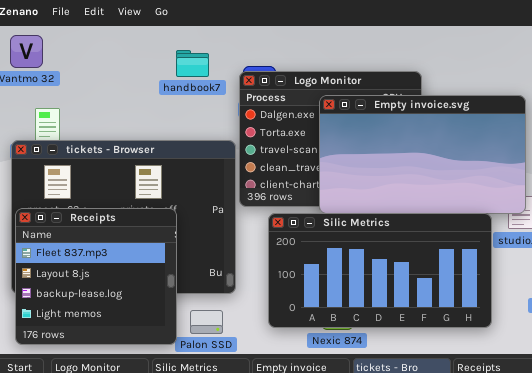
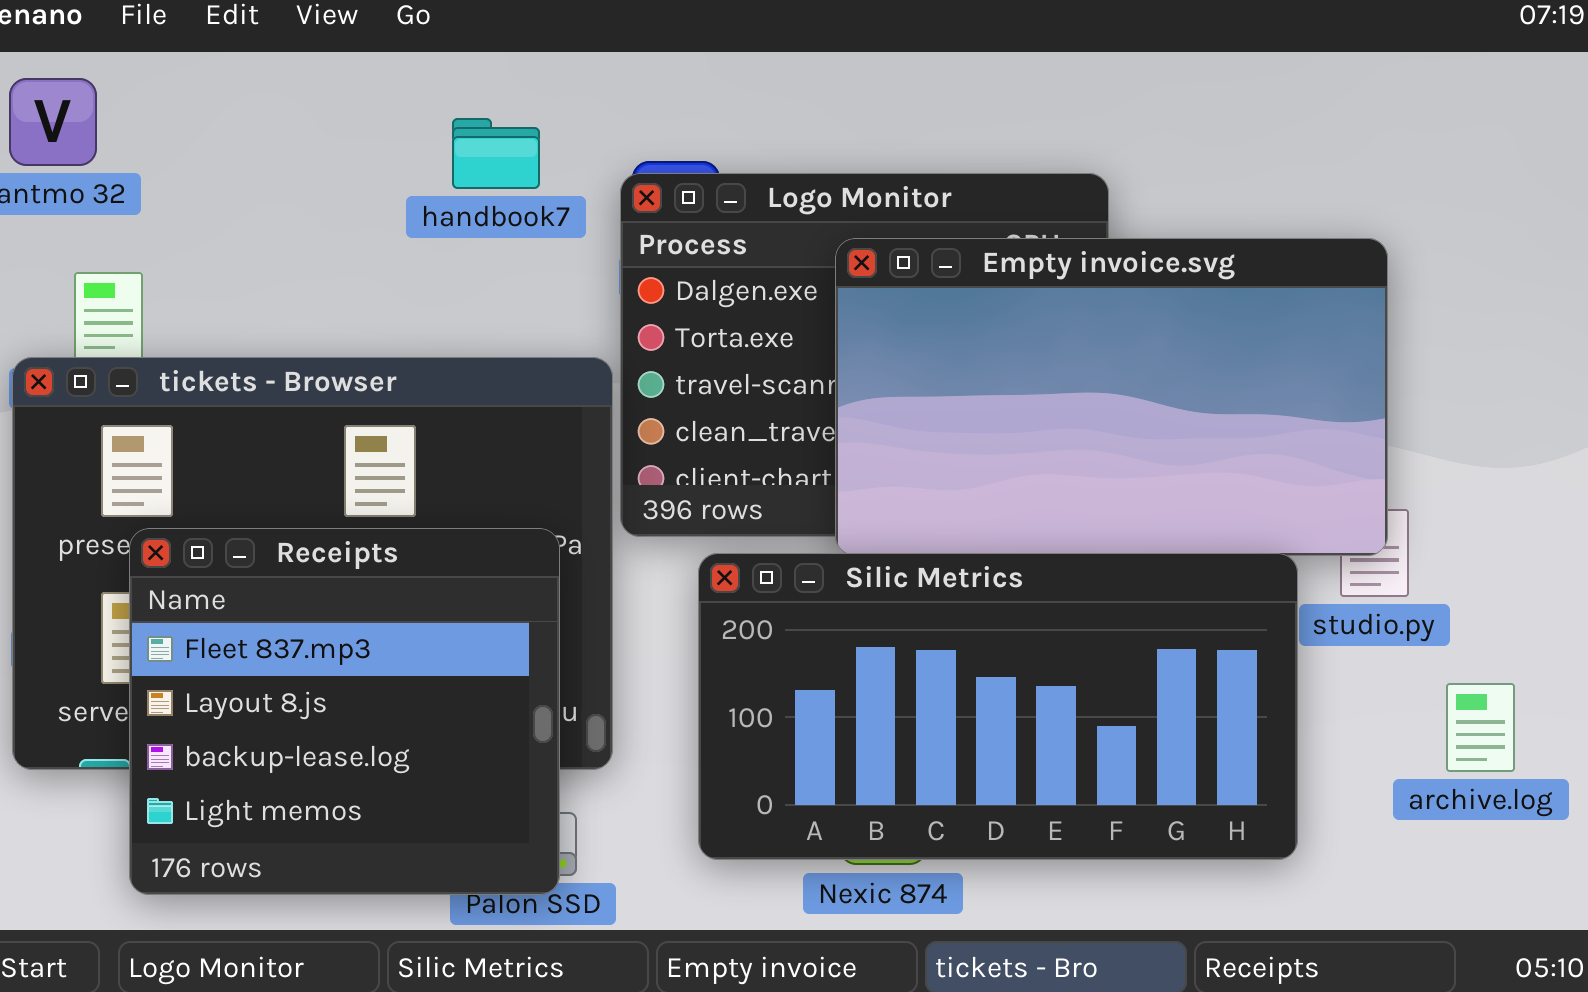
Receipts: [15,208,177,345] -> [129,528,560,895], moved

